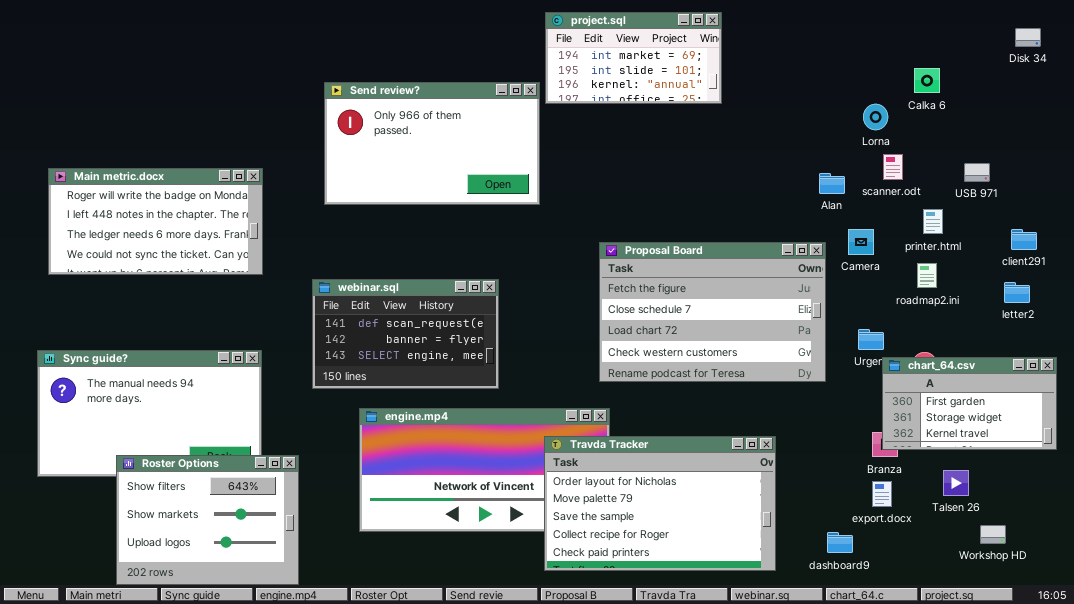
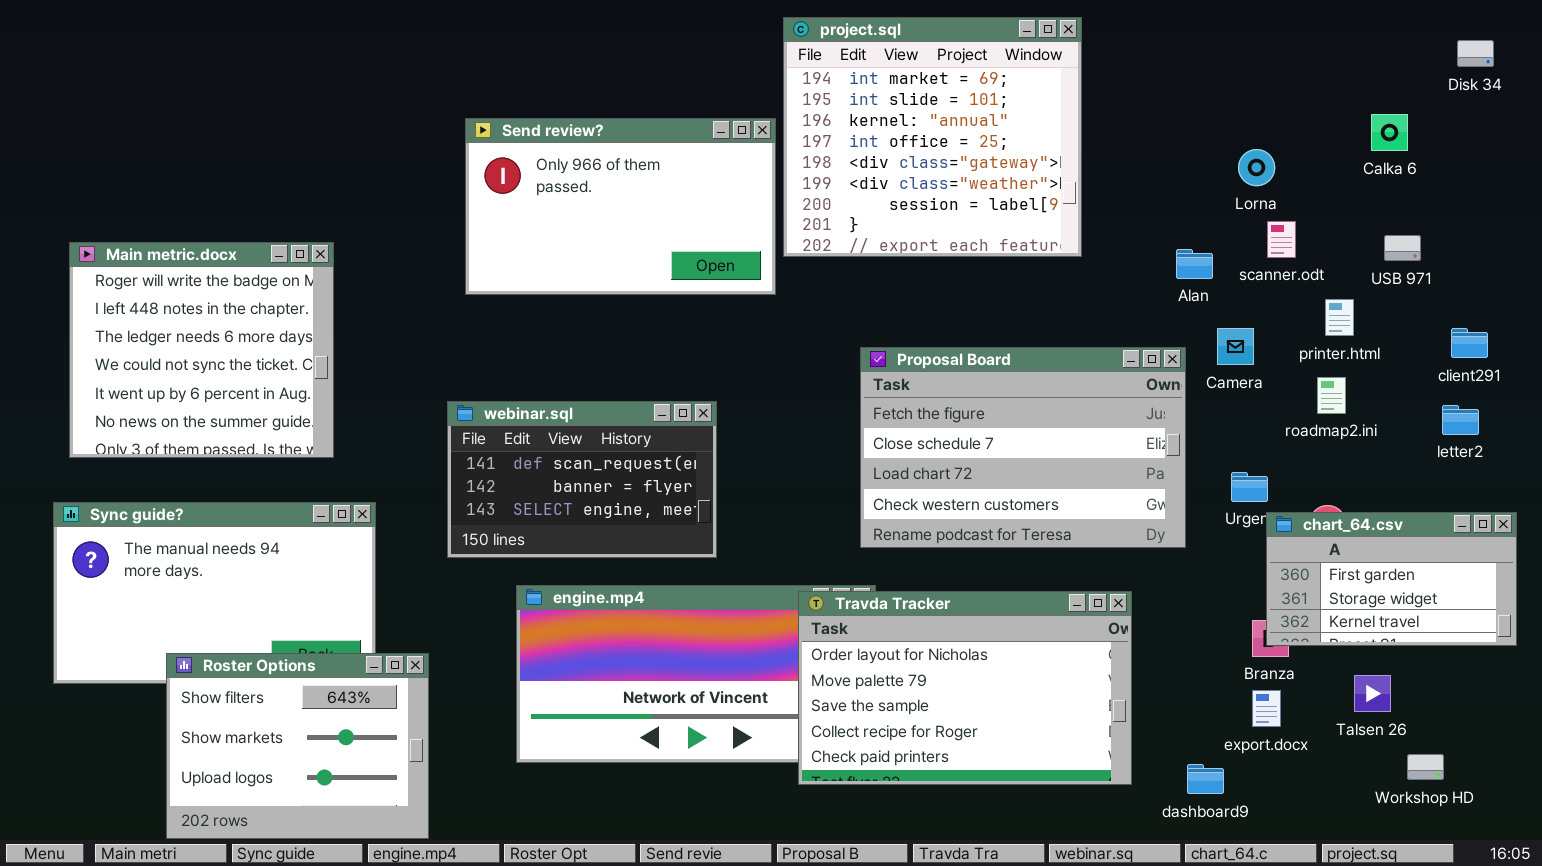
project.sql: [545,12,722,104] -> [783,17,1082,257], resized
Calka 6: [914,68,940,93] -> [1371,114,1408,151], moved
Main metric.docx: [48,168,263,275] -> [69,242,334,458], resized
Travda Tracker: [544,436,776,571] -> [798,591,1132,785], moved

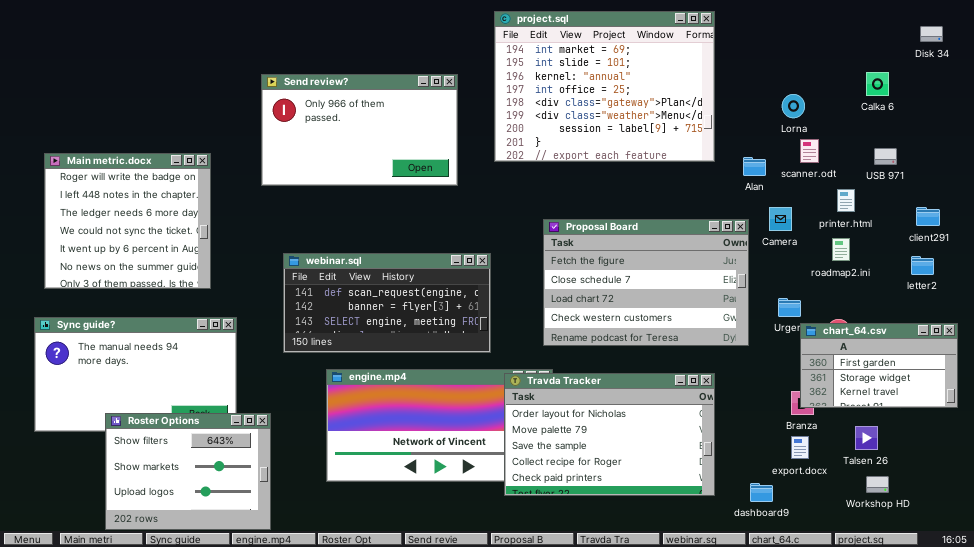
project.sql: [783,17,1082,257] -> [494,11,715,162], resized
Send review?: [465,118,776,295] -> [261,74,458,186], moved
webinar.sql: [447,401,717,558] -> [283,253,491,353], resized
Workshop HD: [1407,754,1444,780] -> [866,476,889,493], moved

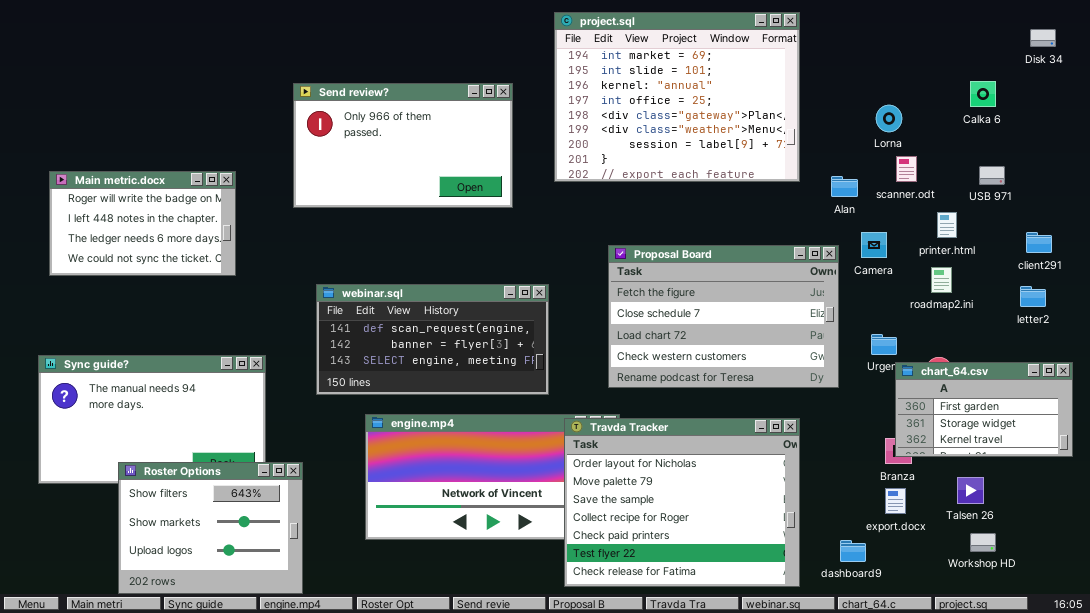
Main metric.docx: [44,153,211,289] -> [49,171,236,276], resized
Travda Tracker: [504,373,715,496] -> [564,418,800,587], resized

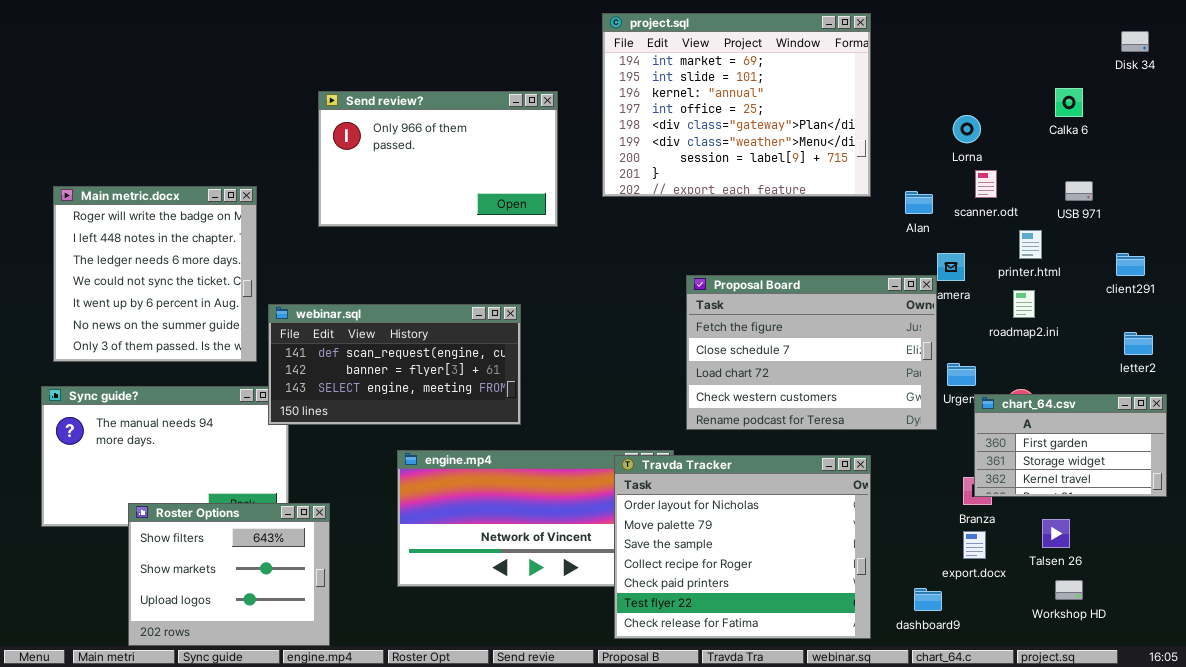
Main metric.docx: [49,171,236,276] -> [53,186,257,362], resized
Proposal Board: [608,245,839,388] -> [686,275,937,430], moved
webinar.sql: [316,284,549,395] -> [268,304,521,425], moved
letter2: [1020,286,1046,307] -> [1124,332,1153,355], moved

